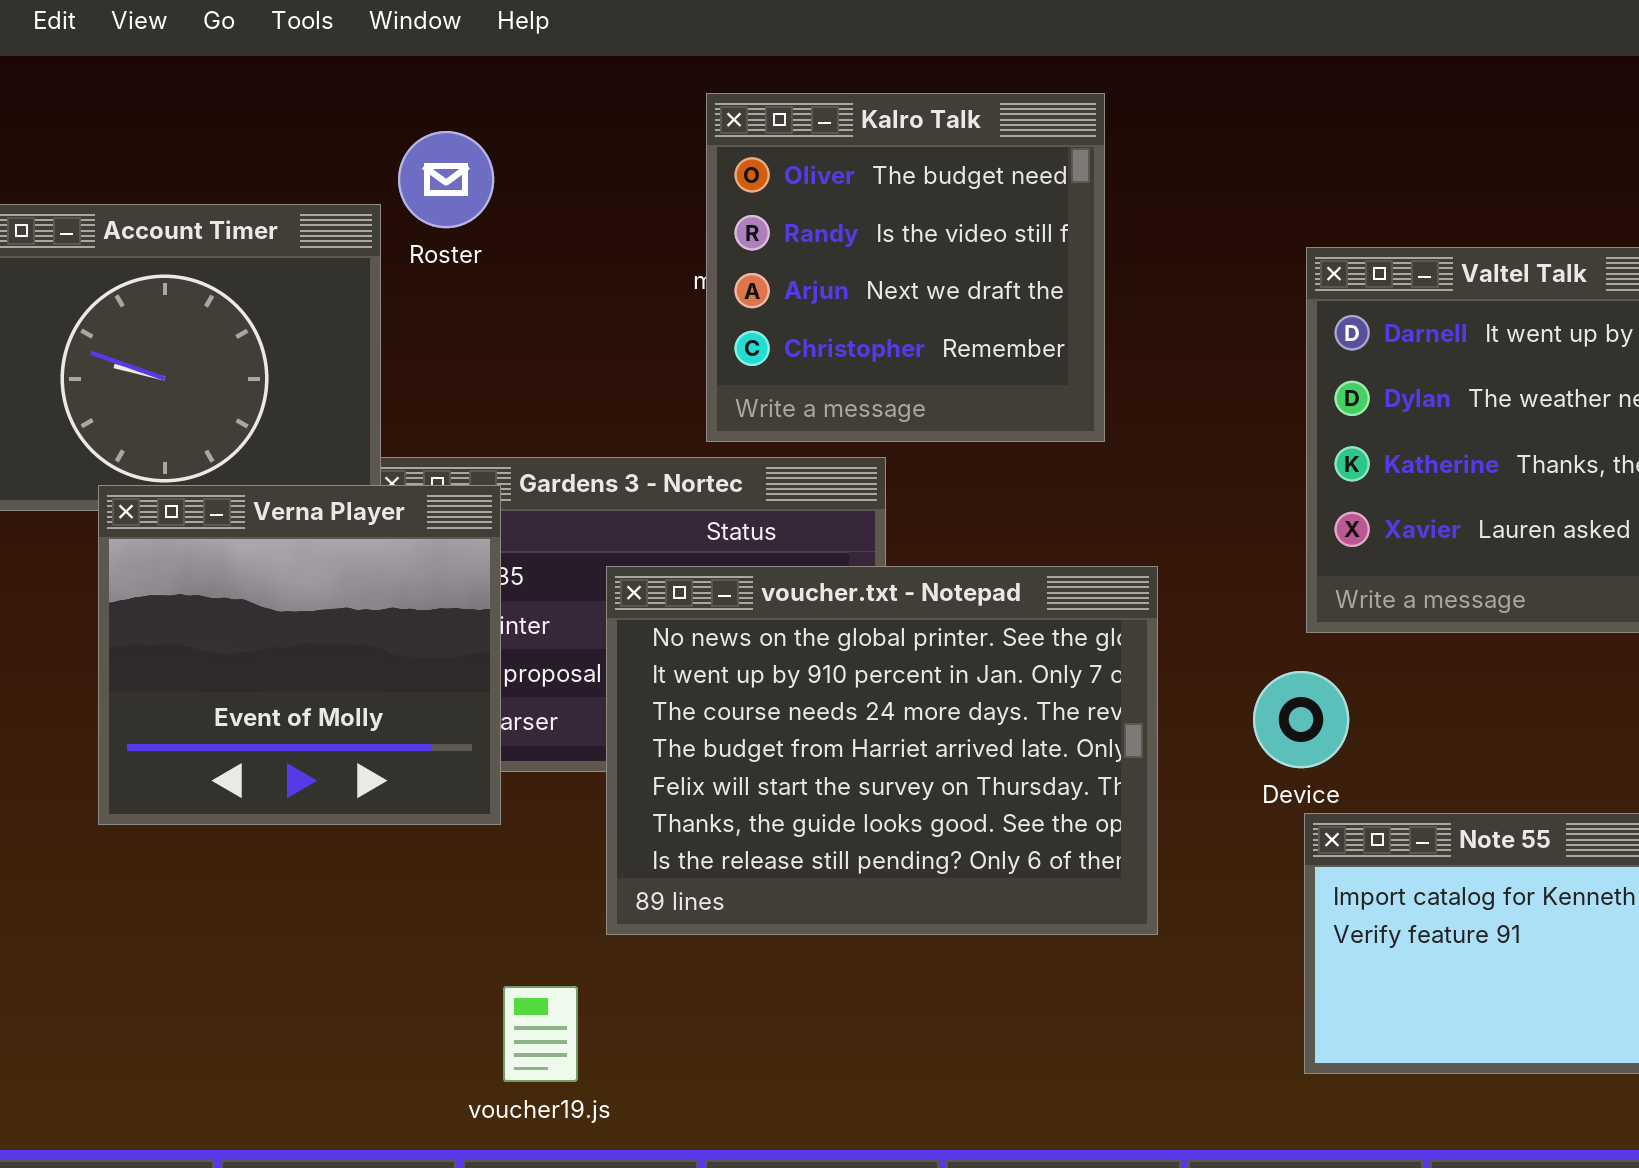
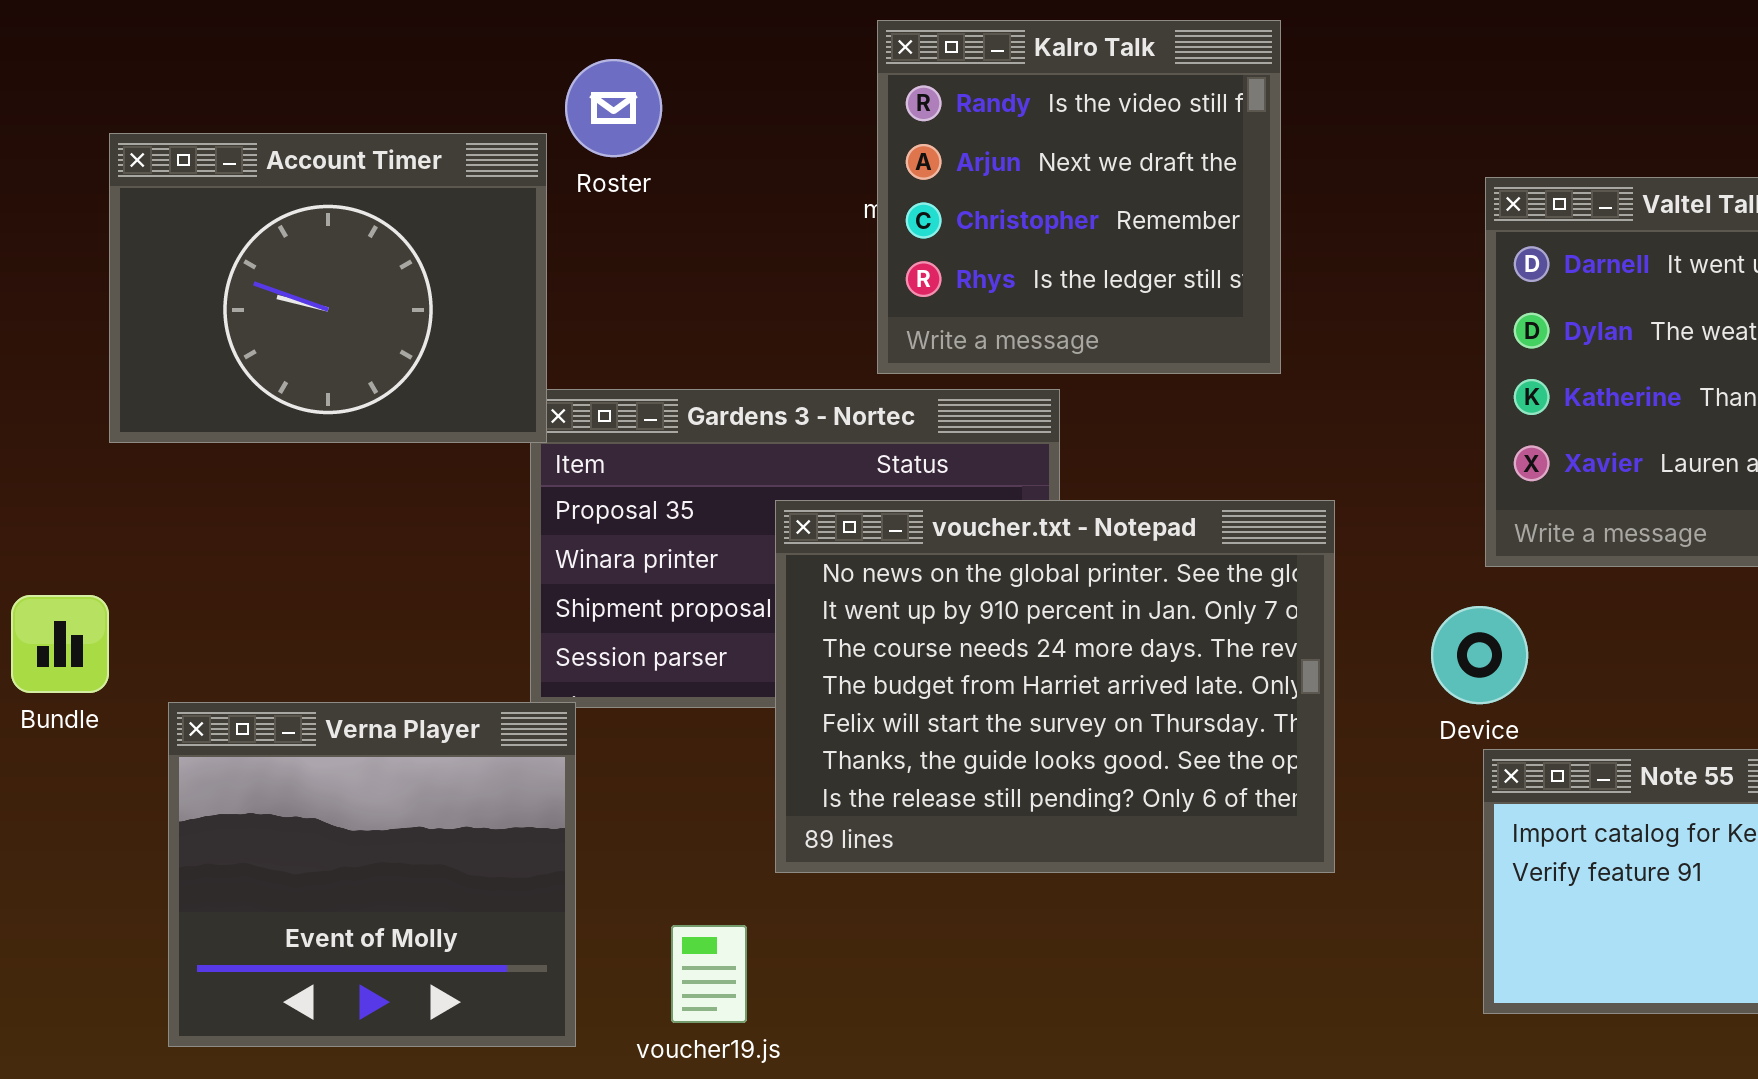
Kalro Talk: [706,93,1105,442] -> [877,20,1281,374], scrolled down 1 row
Verna Player: [98,485,501,825] -> [168,702,576,1047], moved

